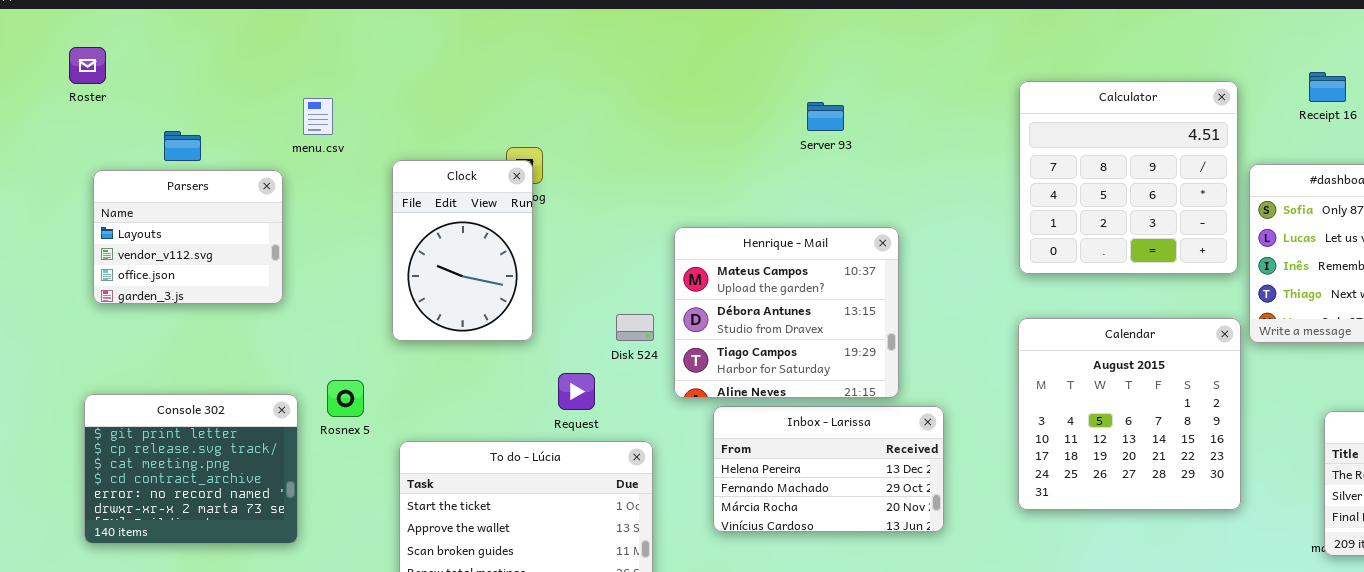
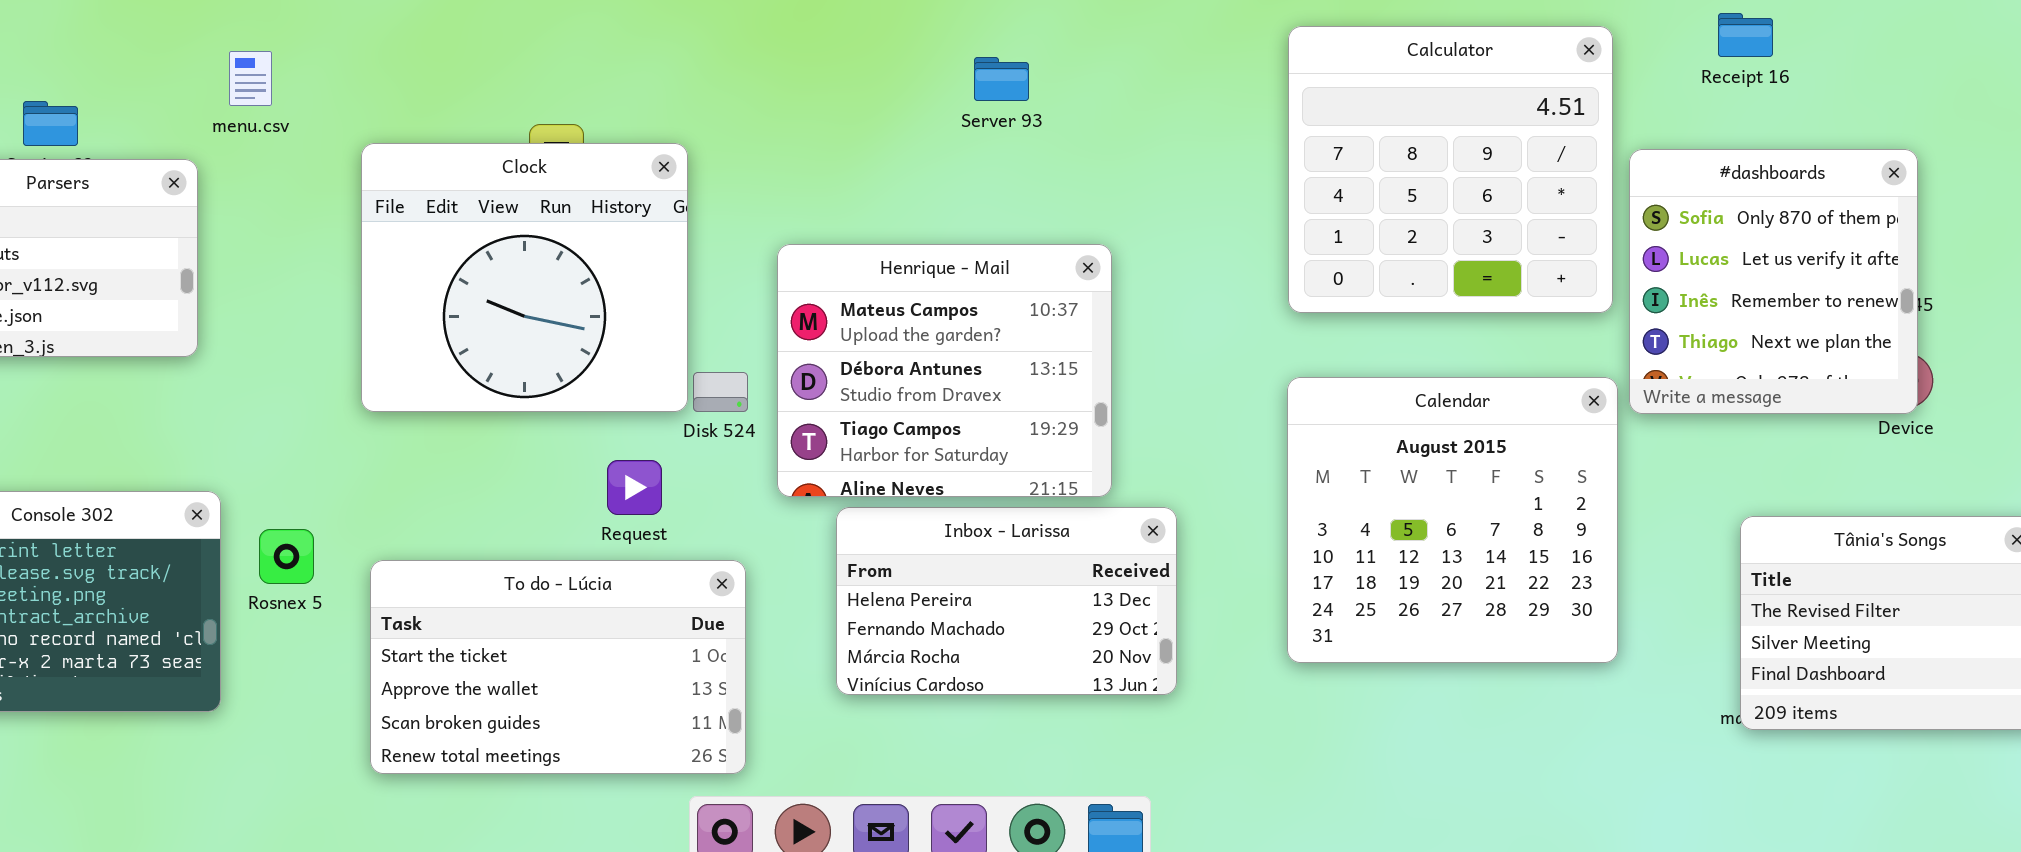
Clock: [392,160,533,341] -> [361,143,688,412], resized
Rosnex 5: [327,380,364,417] -> [259,529,314,584], moved

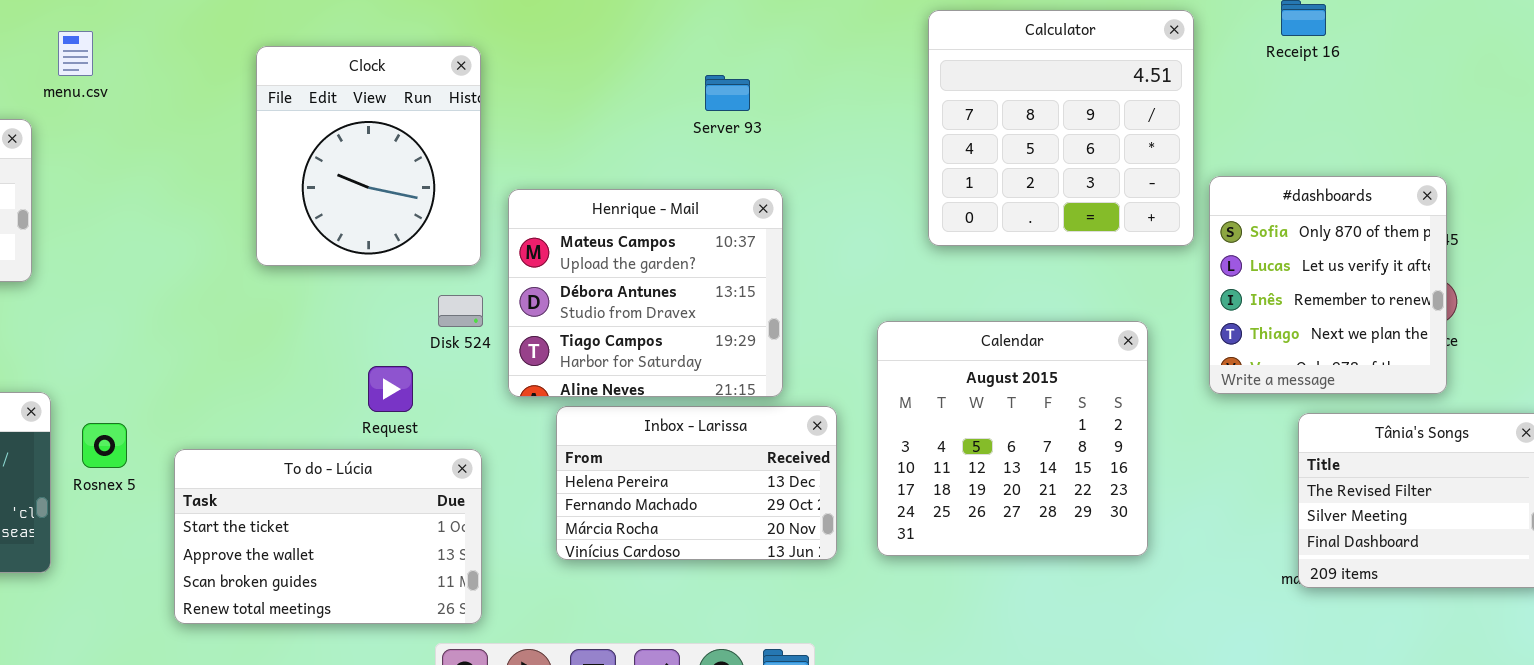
Server 93: [974,57,1029,101] -> [705,75,750,111], moved
Clock: [361,143,688,412] -> [256,46,481,266], moved, resized
#dashboards: [1629,149,1918,414] -> [1209,176,1447,394], moved
Calendar: [1287,377,1618,663] -> [877,321,1148,556], moved

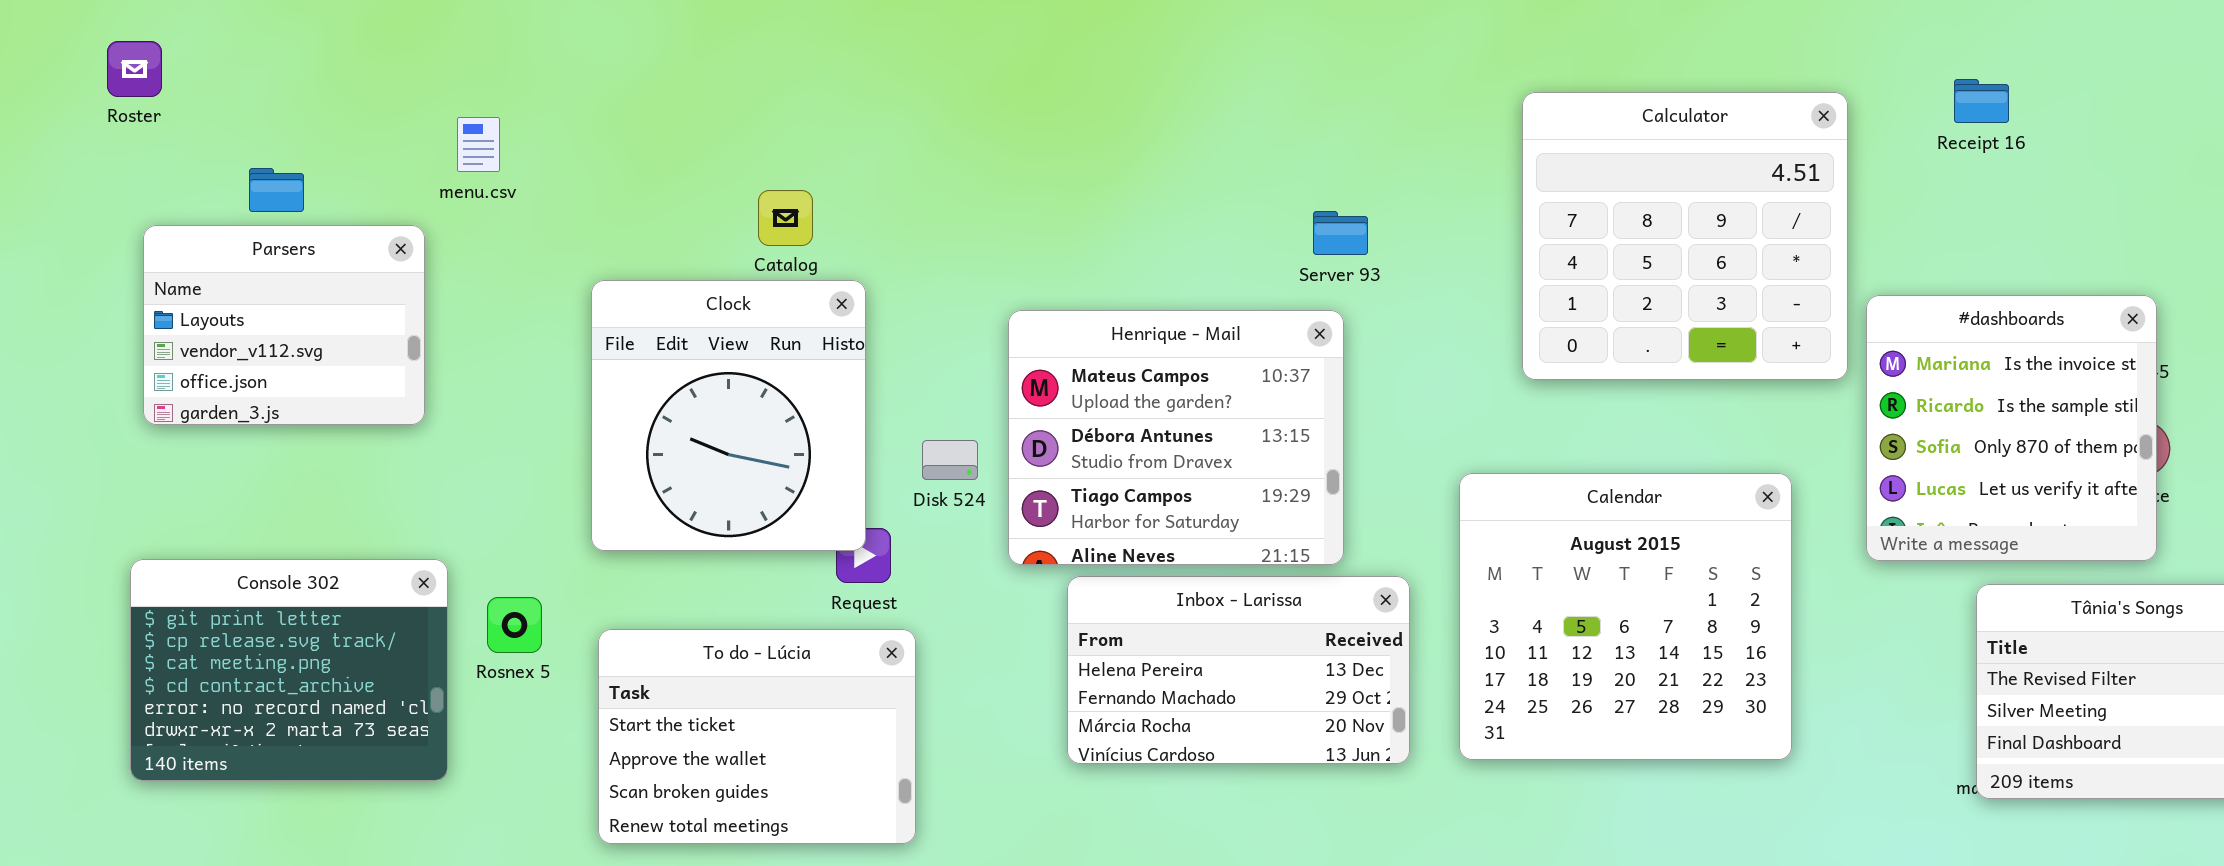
Clock: [256,46,481,266] -> [591,280,866,551], moved
Server 93: [705,75,750,111] -> [1313,211,1368,255], moved
#dashboards: [1209,176,1447,394] -> [1866,295,2157,561], scrolled up 2 rows
To do - Lúcia: [174,449,482,624] -> [598,629,916,844], resized

